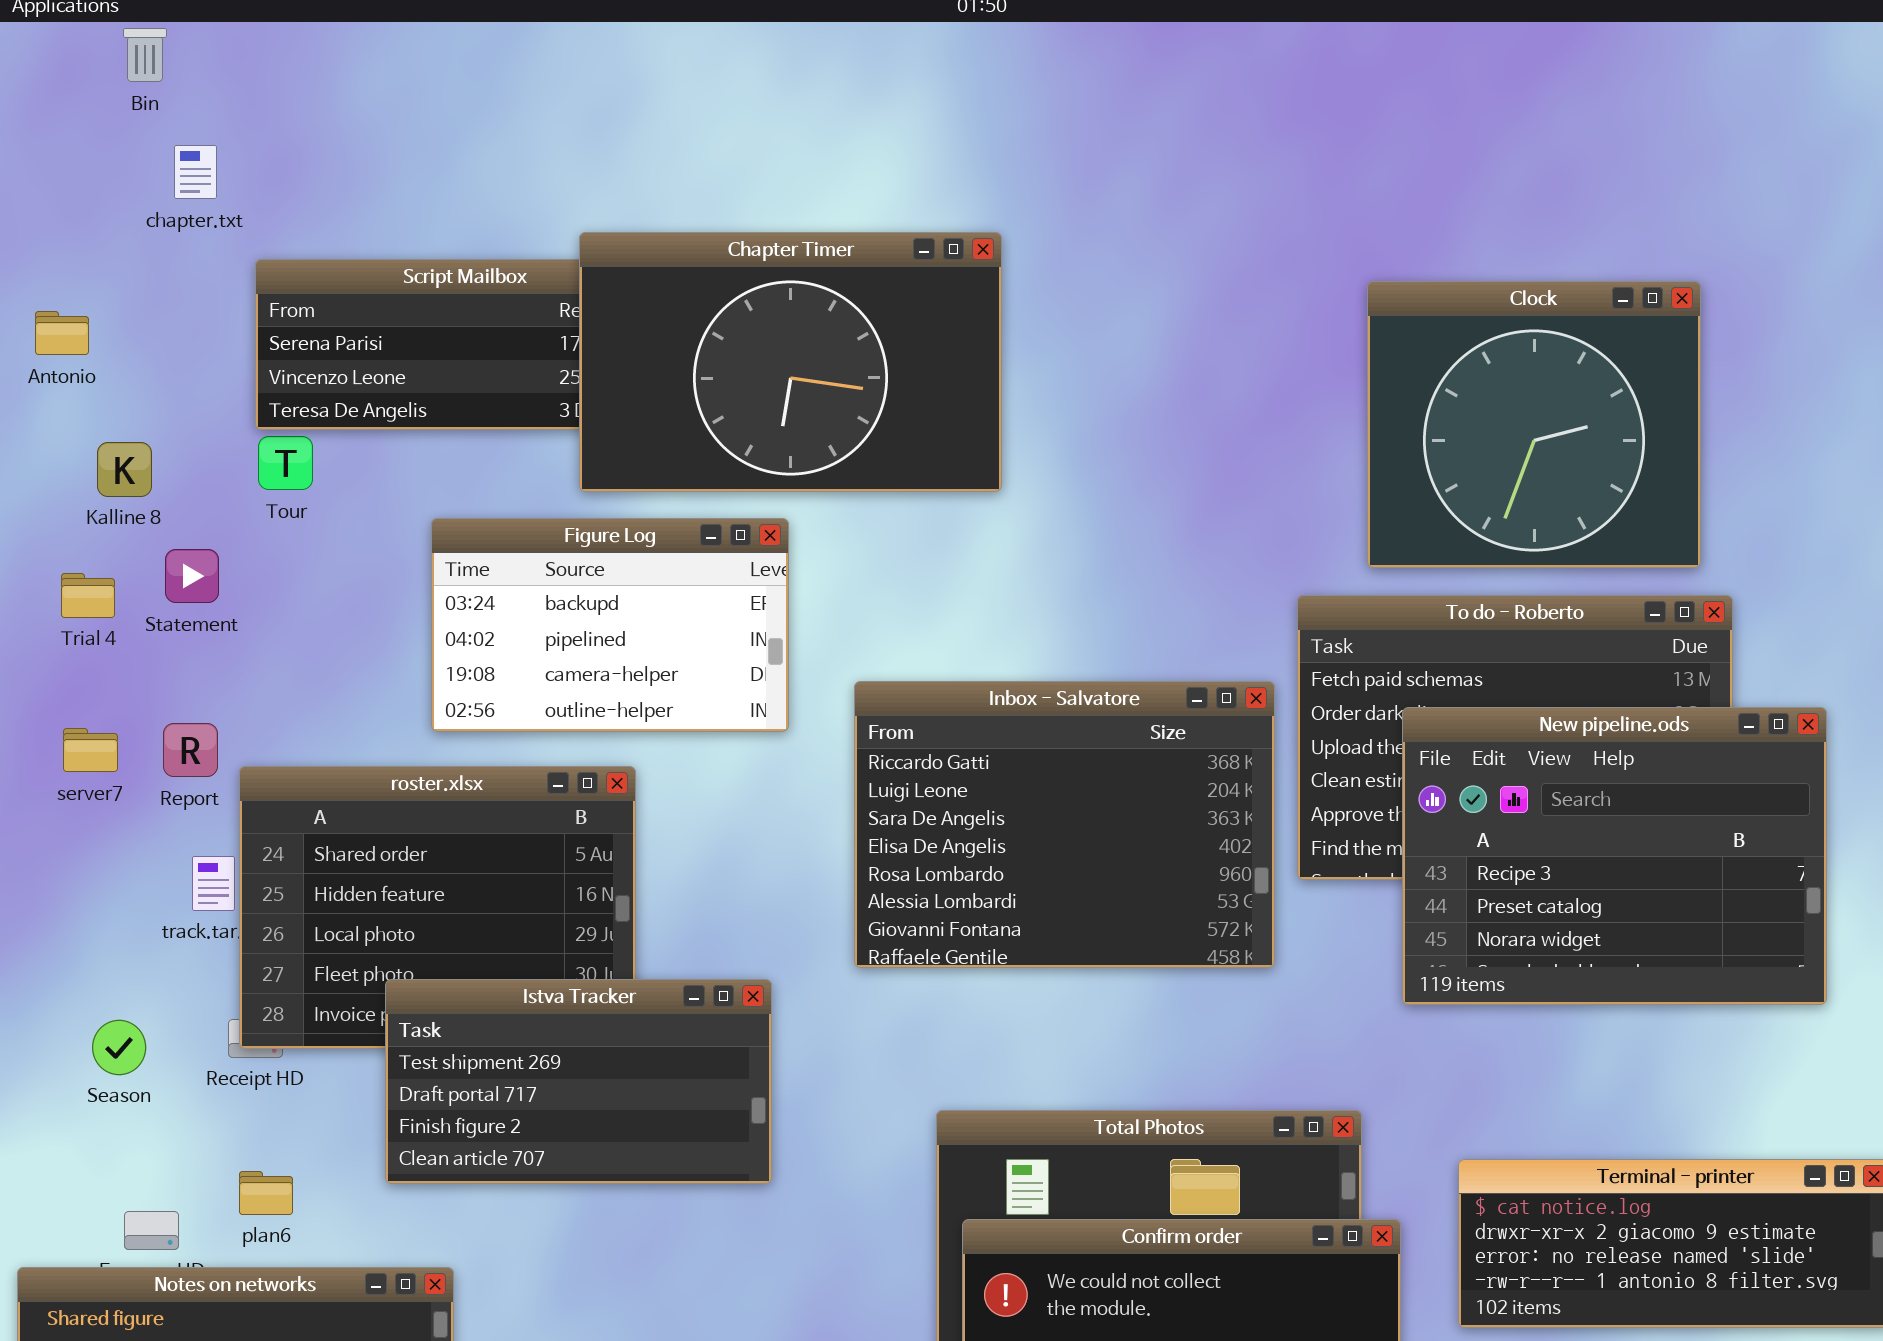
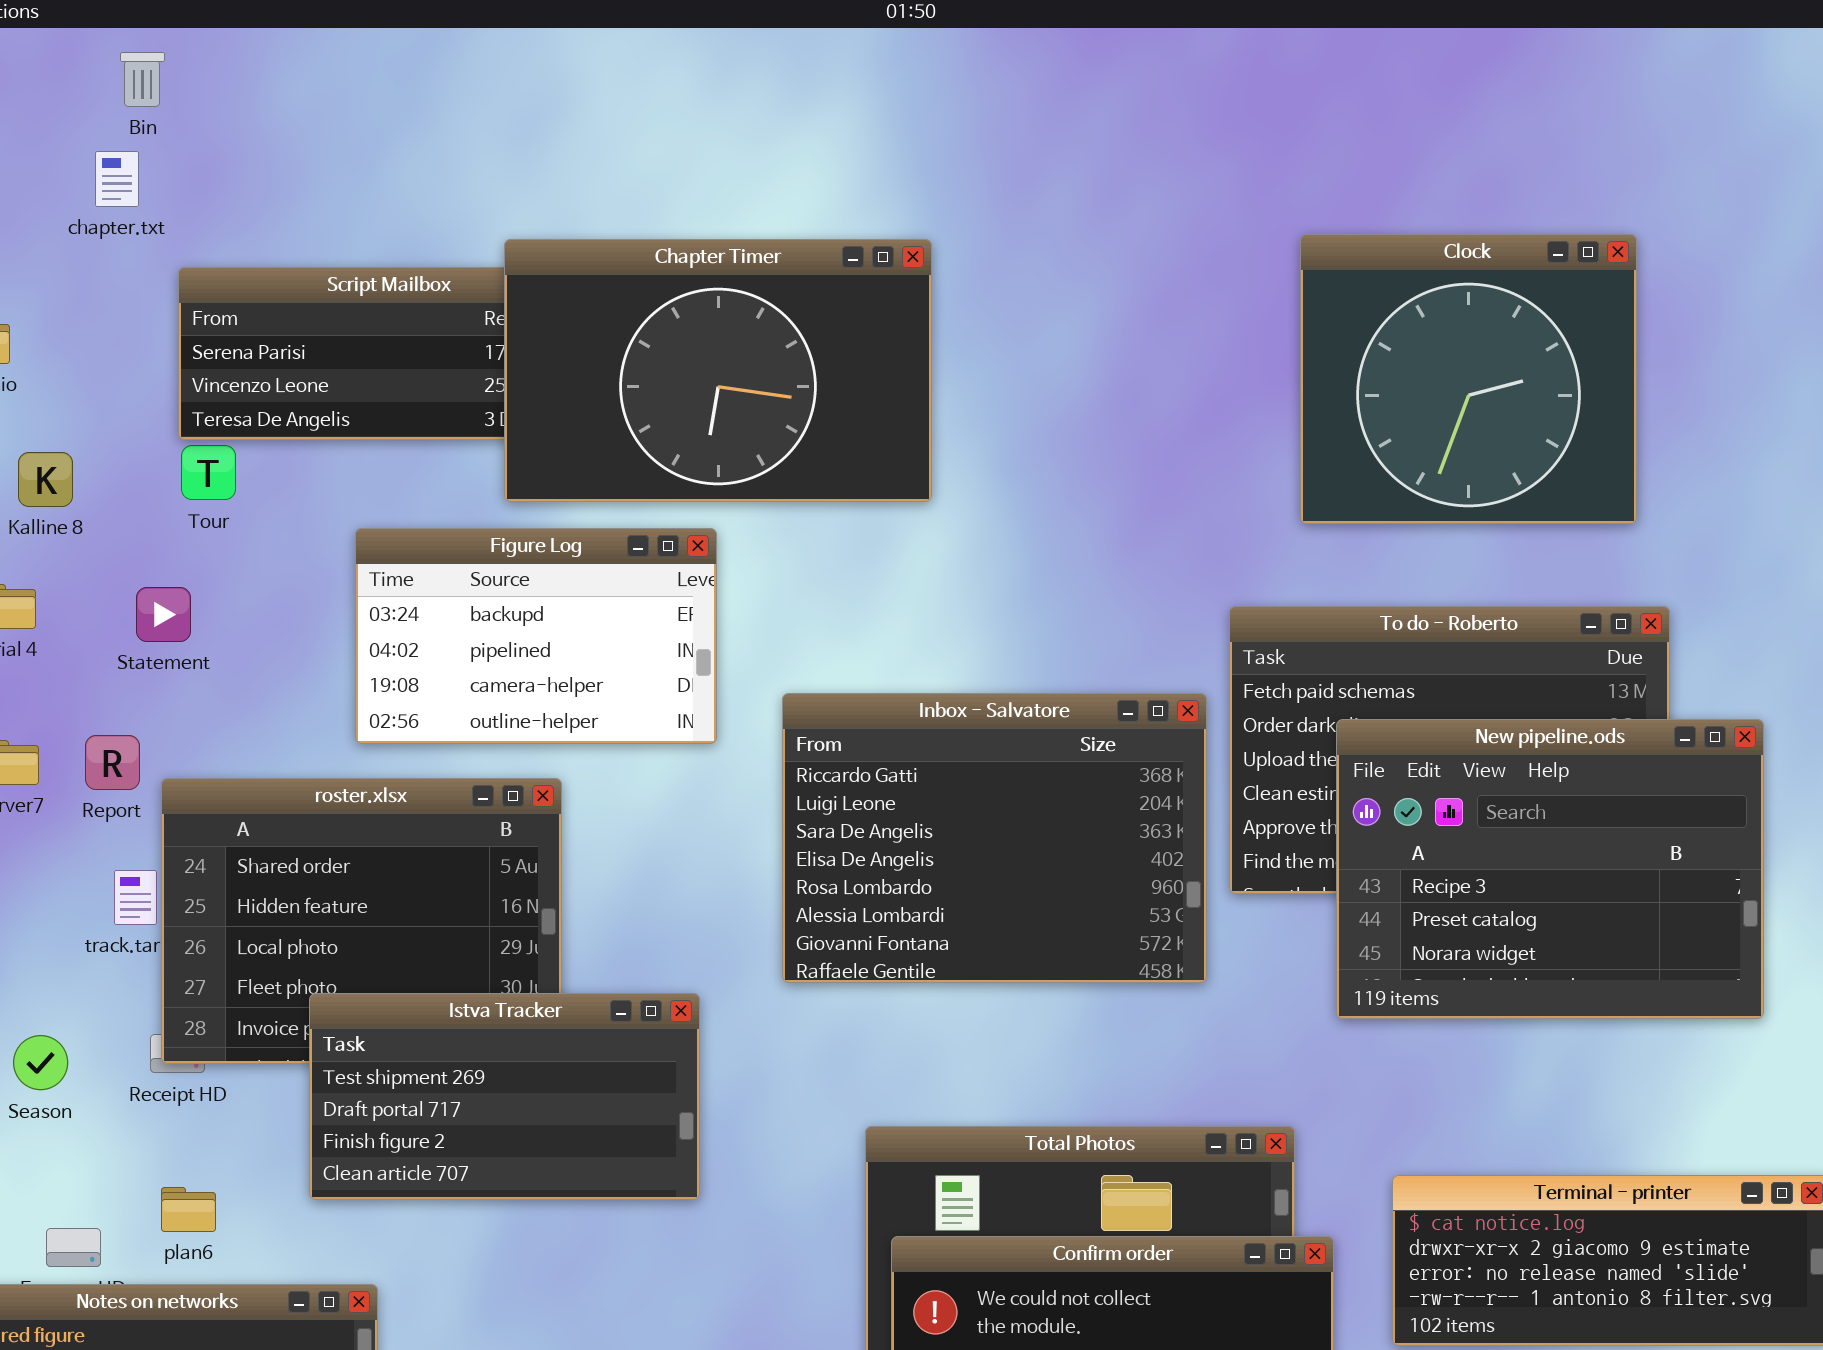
Bin: [123,28,167,82] -> [120,52,165,107], moved
Clock: [1367,281,1701,568] -> [1300,234,1637,524], moved
Statement: [165,549,219,603] -> [136,587,191,642], moved

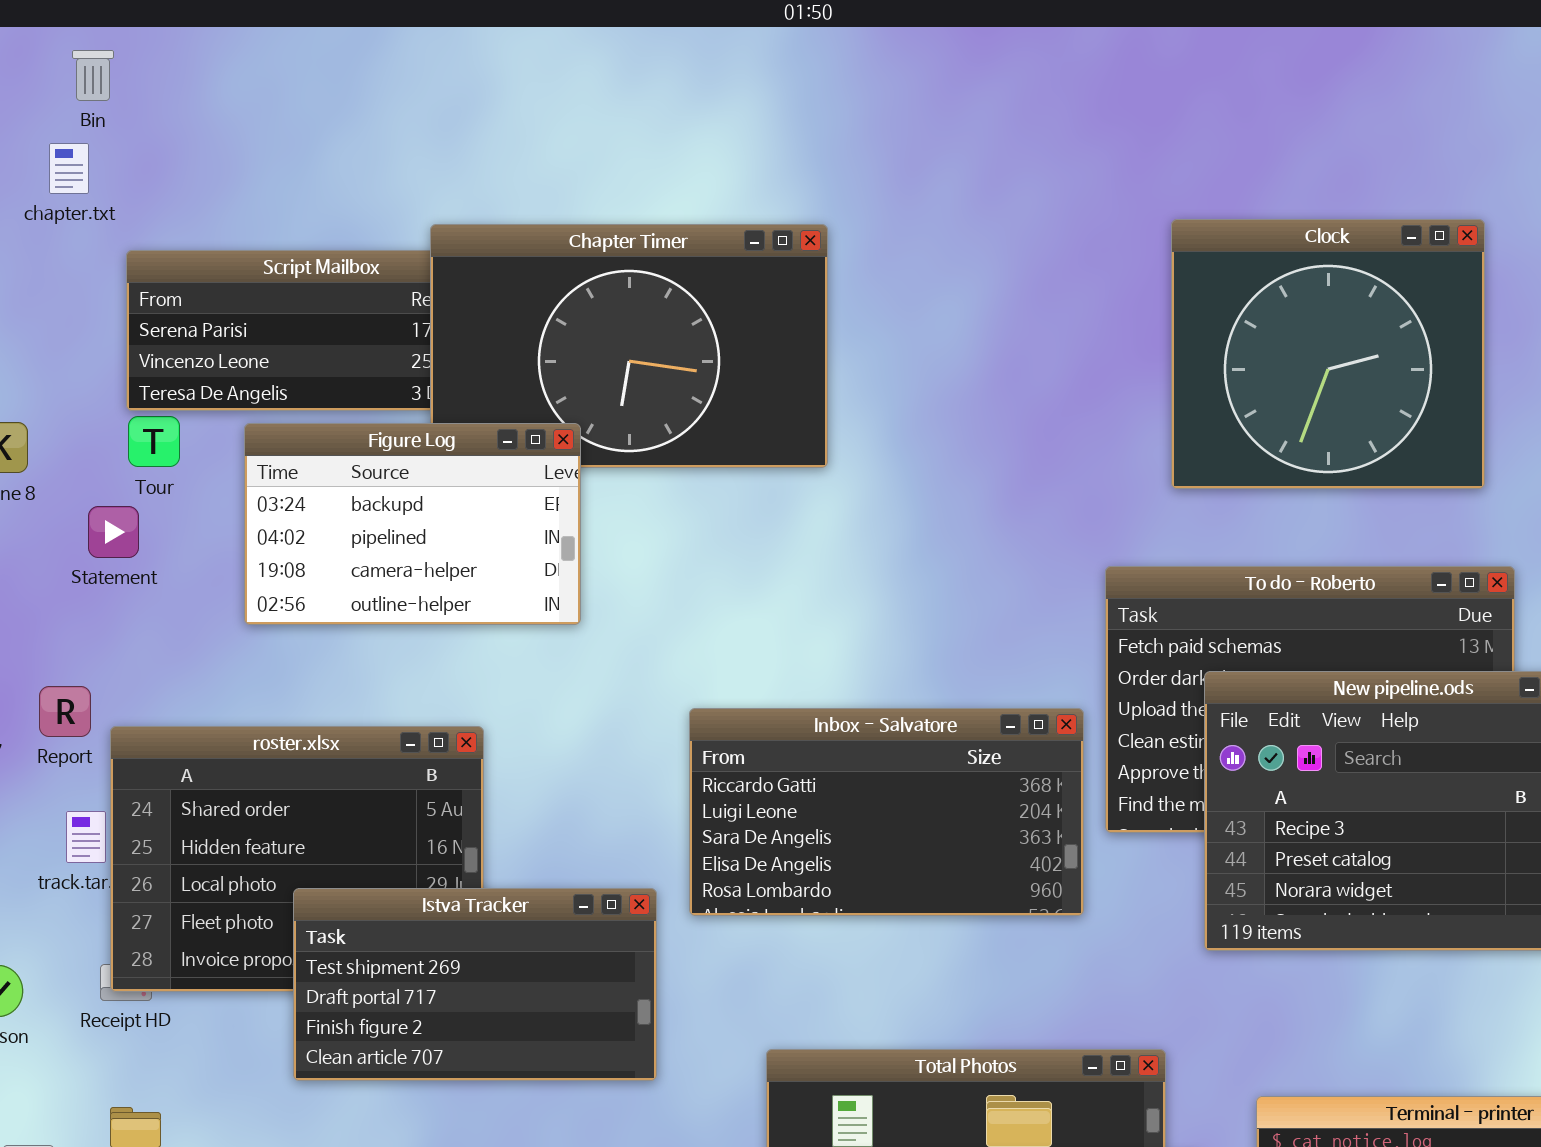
Figure Log: [355,528,717,744] -> [244,423,581,625], moved
Statement: [136,587,191,642] -> [88,506,139,558], moved
Inbox - Salvatore: [782,693,1207,983] -> [689,708,1084,916], resized
Istva Tracker: [309,993,700,1200] -> [293,888,657,1081], moved

